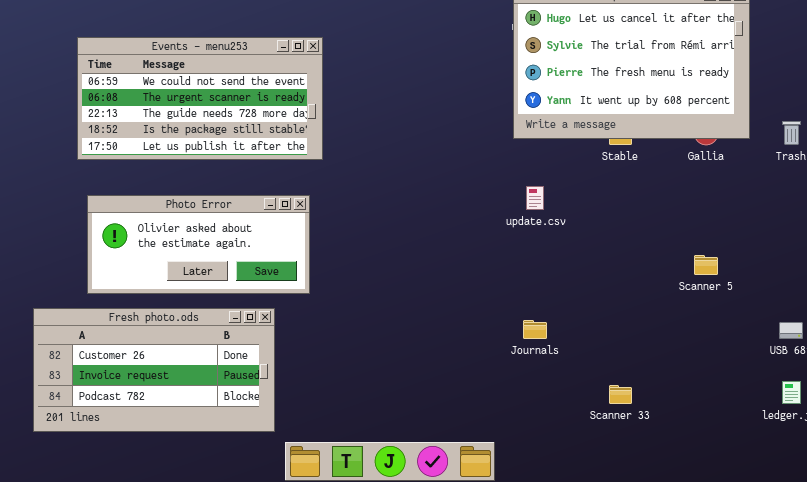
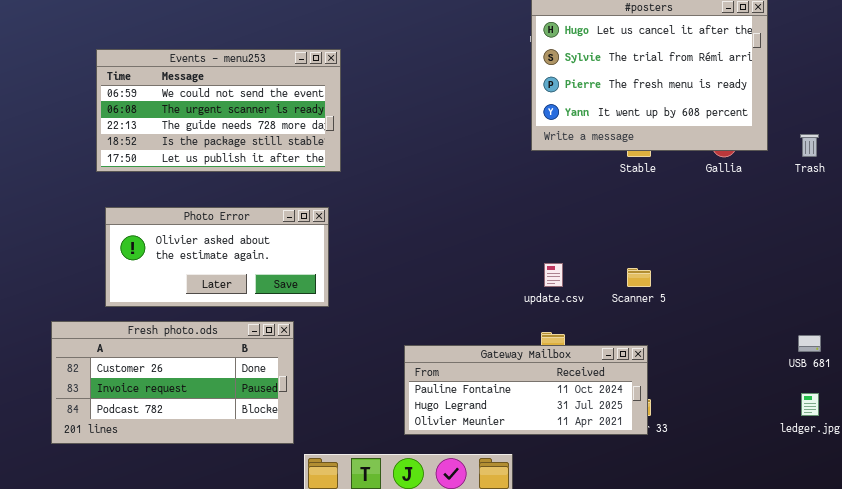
update.csv: [526,186,544,210] -> [544,263,563,287], moved
Scanner 5: [694,255,718,275] -> [627,268,651,287], moved
Gateway Mailbox: none -> [404,345,648,435], opened

